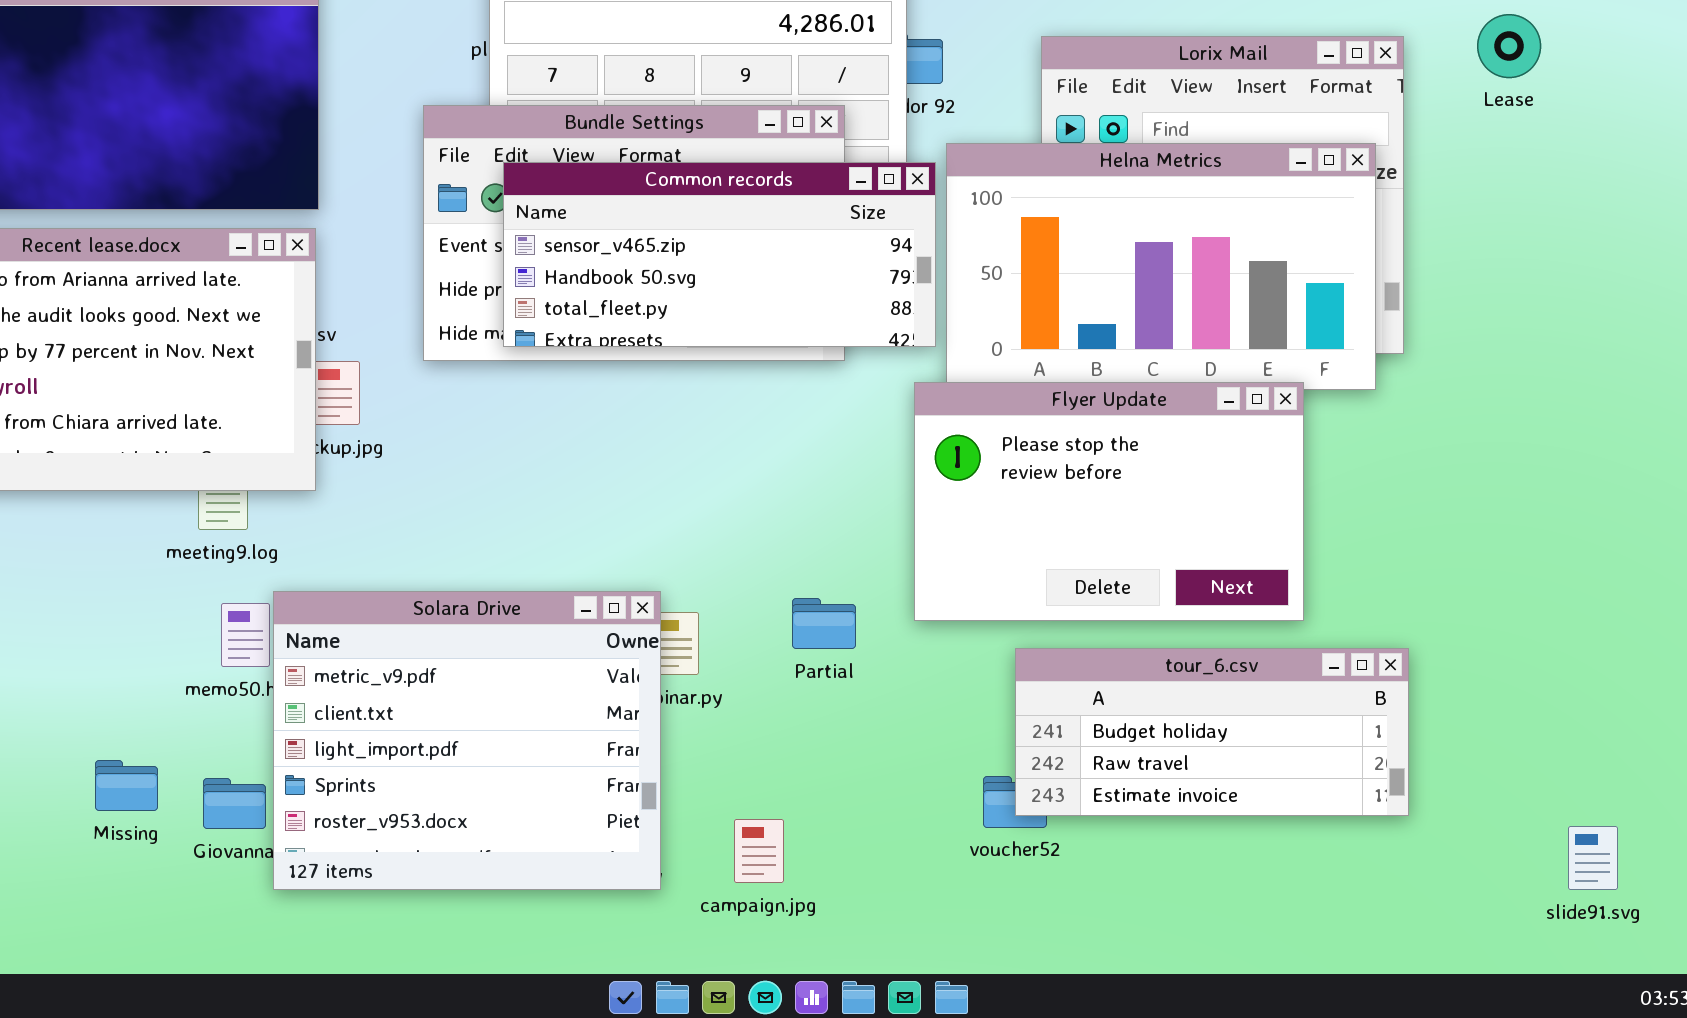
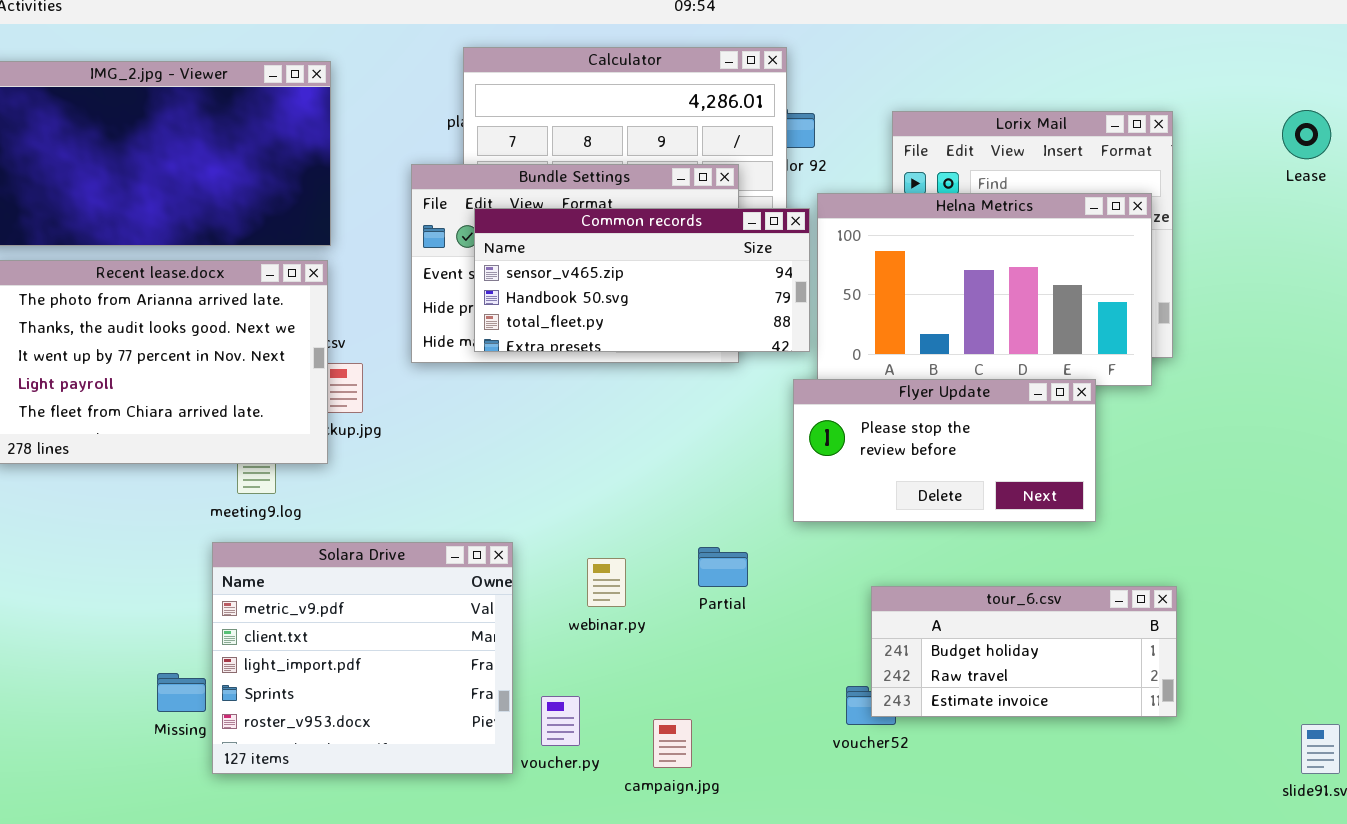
Lease: [1477,14,1541,78] -> [1282,110,1331,159], moved
Flyer Update: [914,382,1304,621] -> [793,379,1096,522], resized
Solara Drive: [273,591,661,890] -> [212,542,513,774], moved

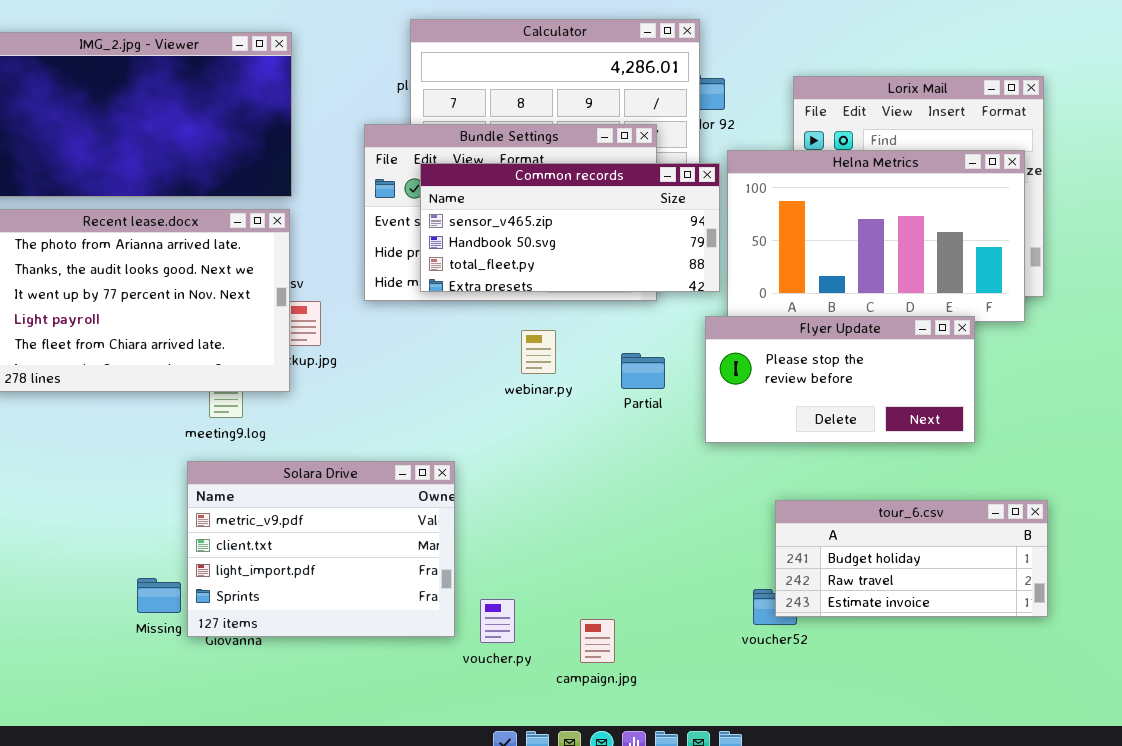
Solara Drive: [212,542,513,774] -> [187,461,455,637], resized
Partial: [698,547,748,587] -> [621,353,665,389], moved
webinar.py: [587,558,626,607] -> [521,330,556,374], moved

